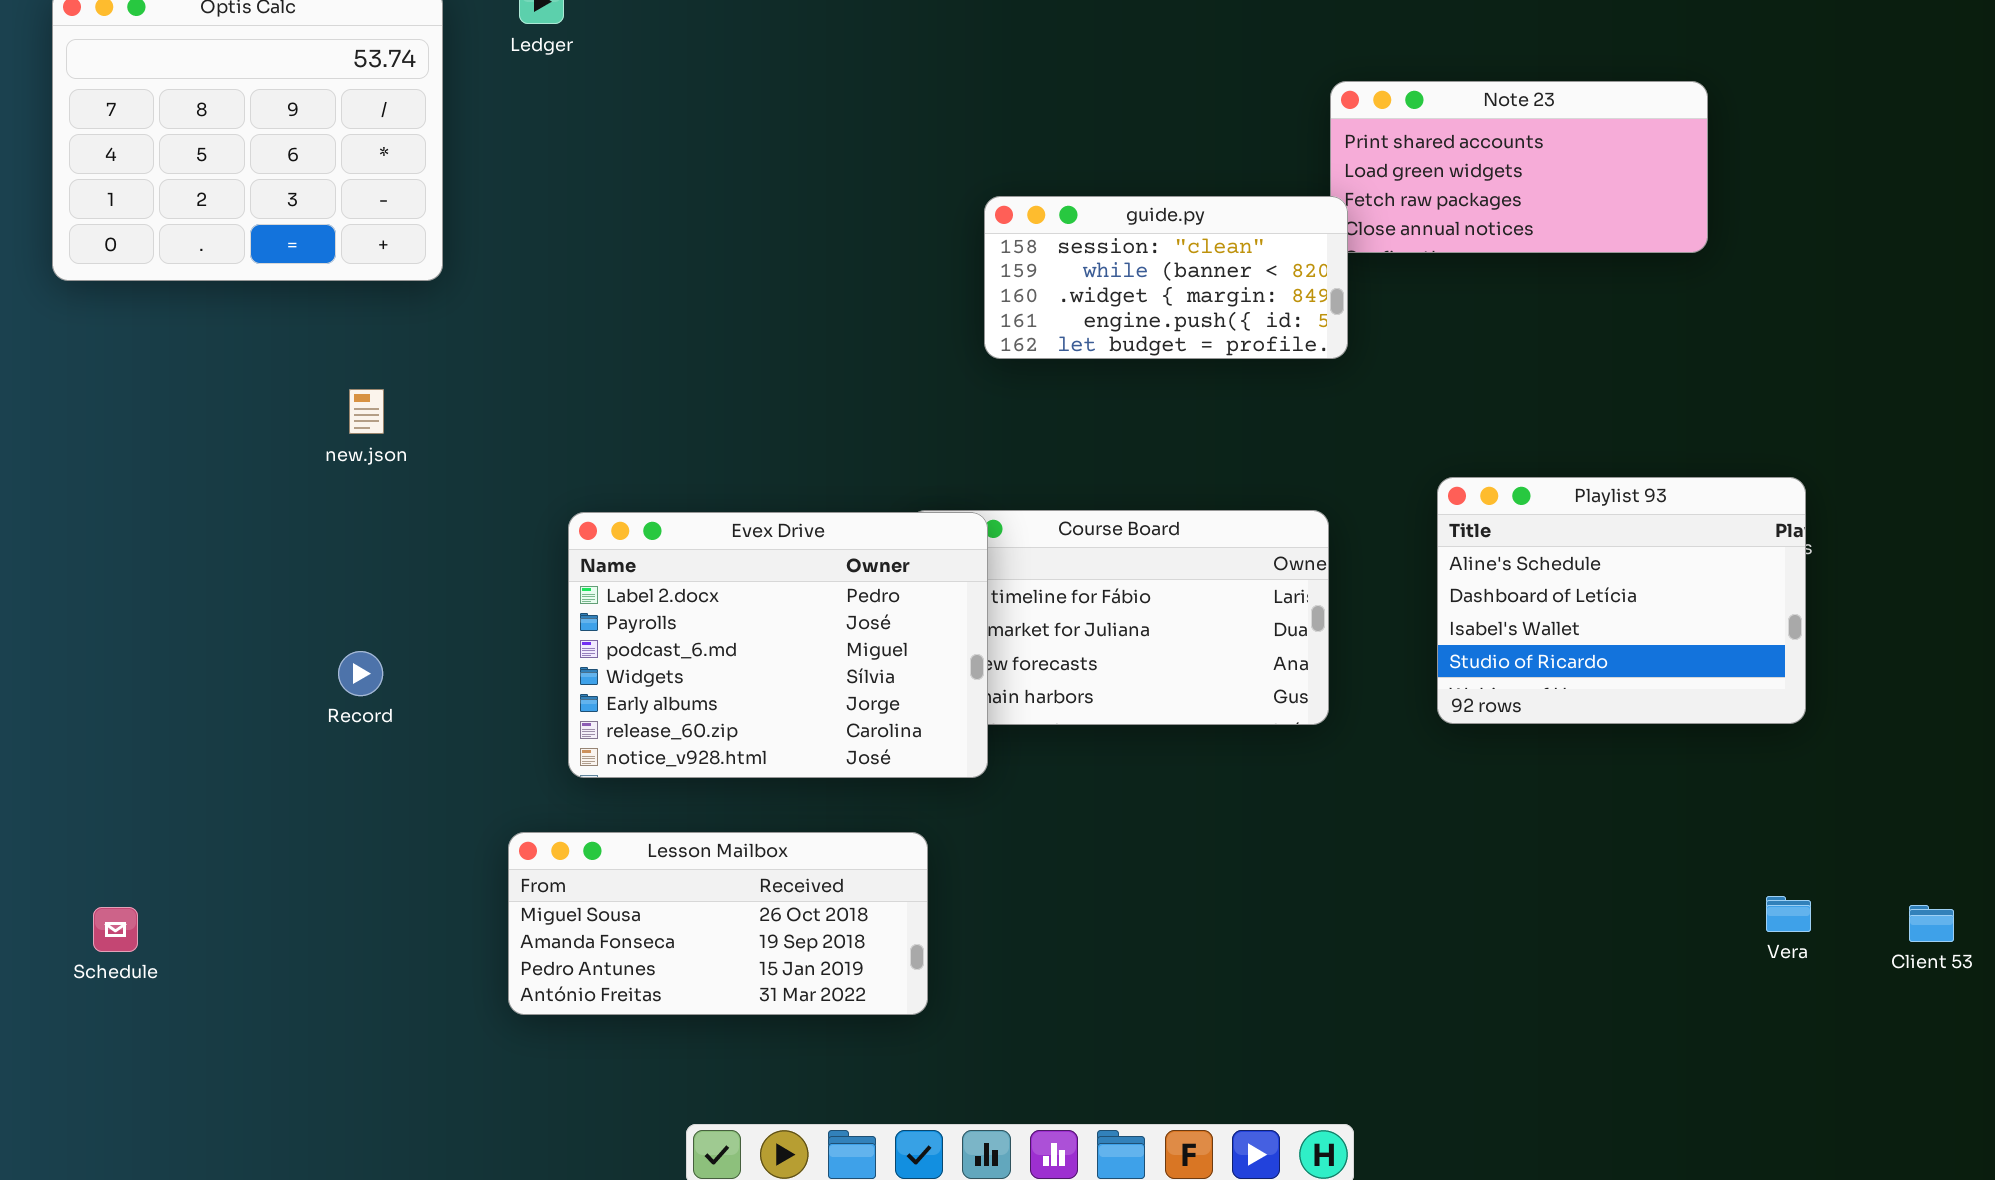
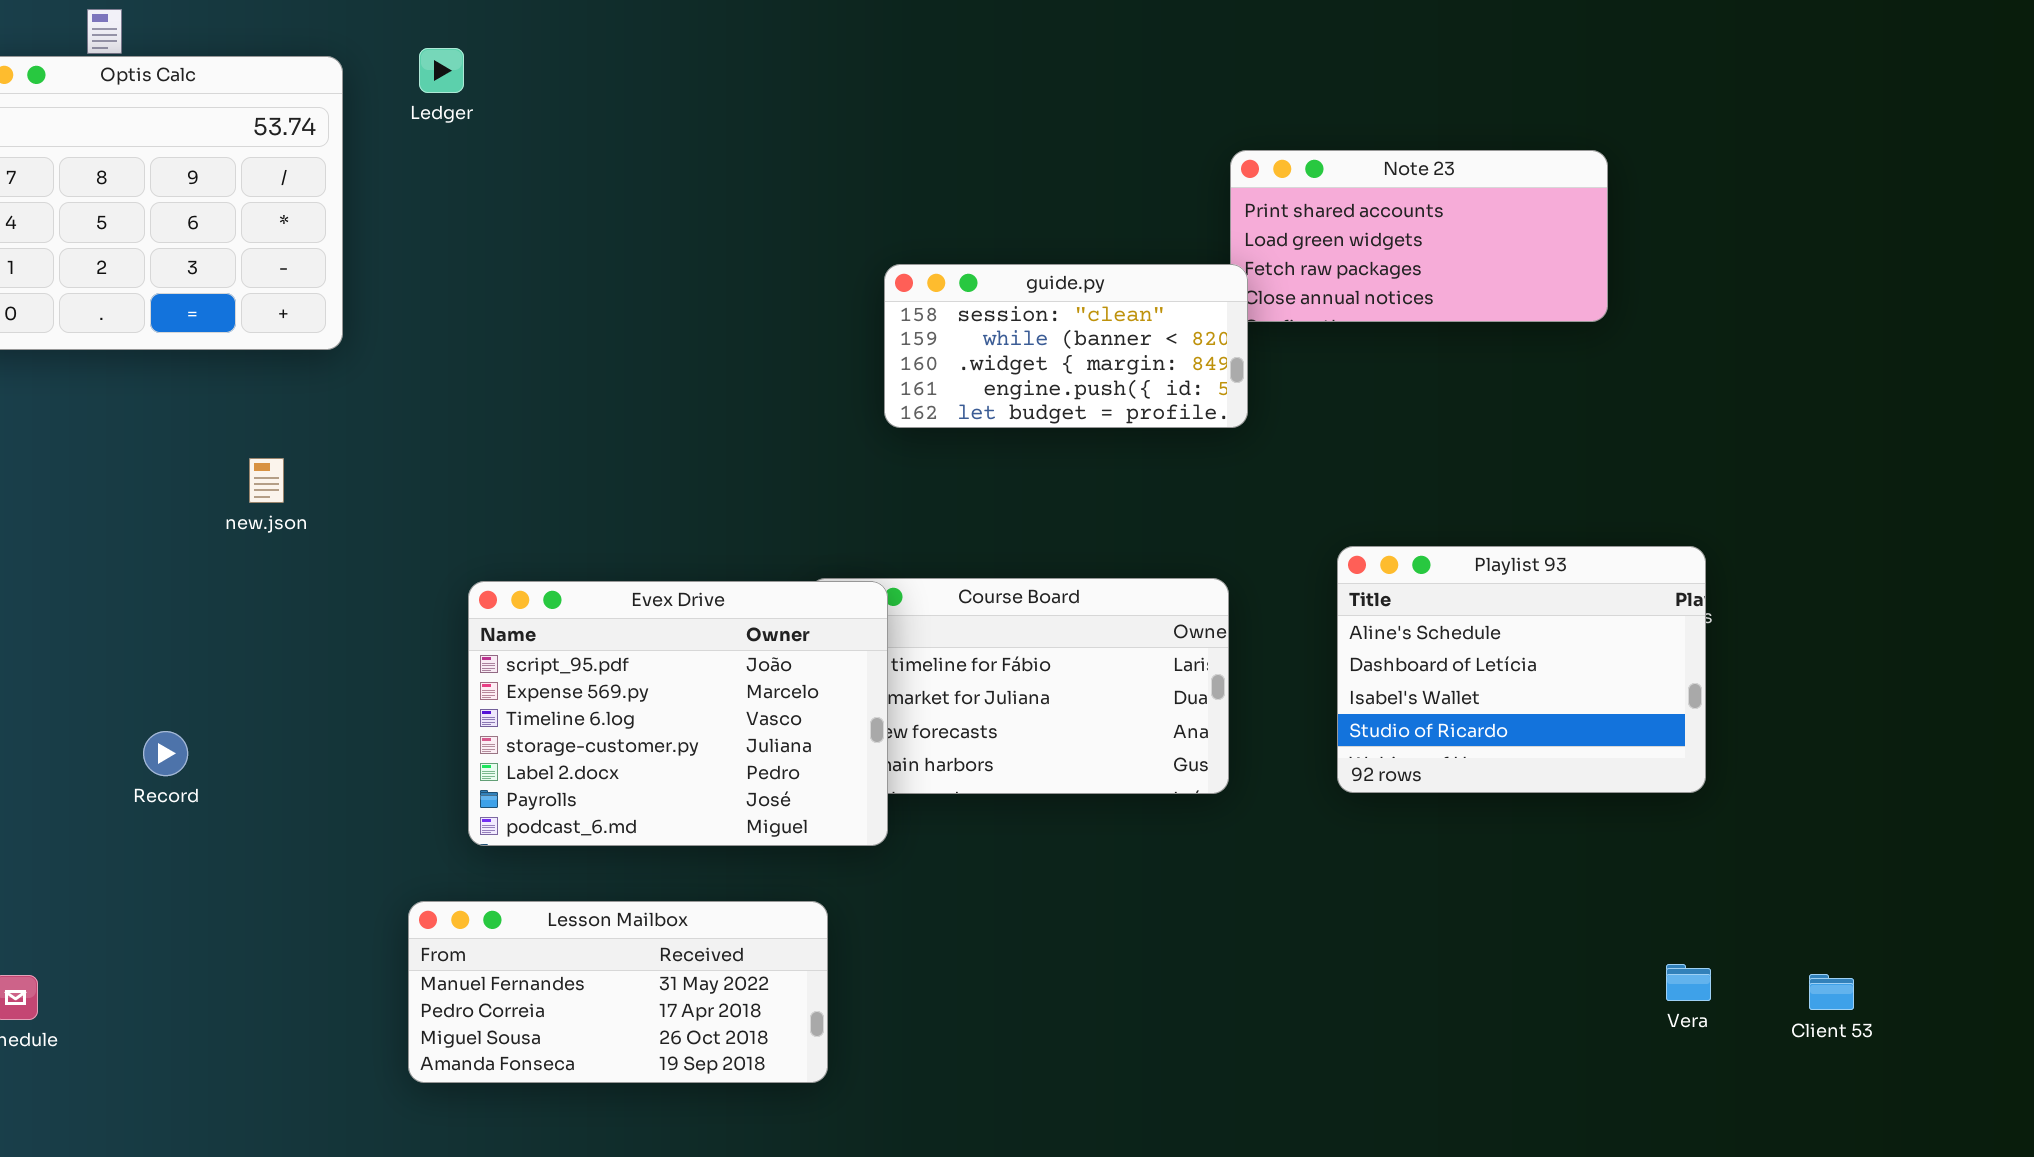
Evex Drive: [568,512,988,778] -> [468,581,888,846], scrolled up 4 rows
Record: [338,651,383,696] -> [143,731,188,776], moved
Lesson Mailbox: [508,832,928,1015] -> [408,901,828,1083], scrolled up 2 rows

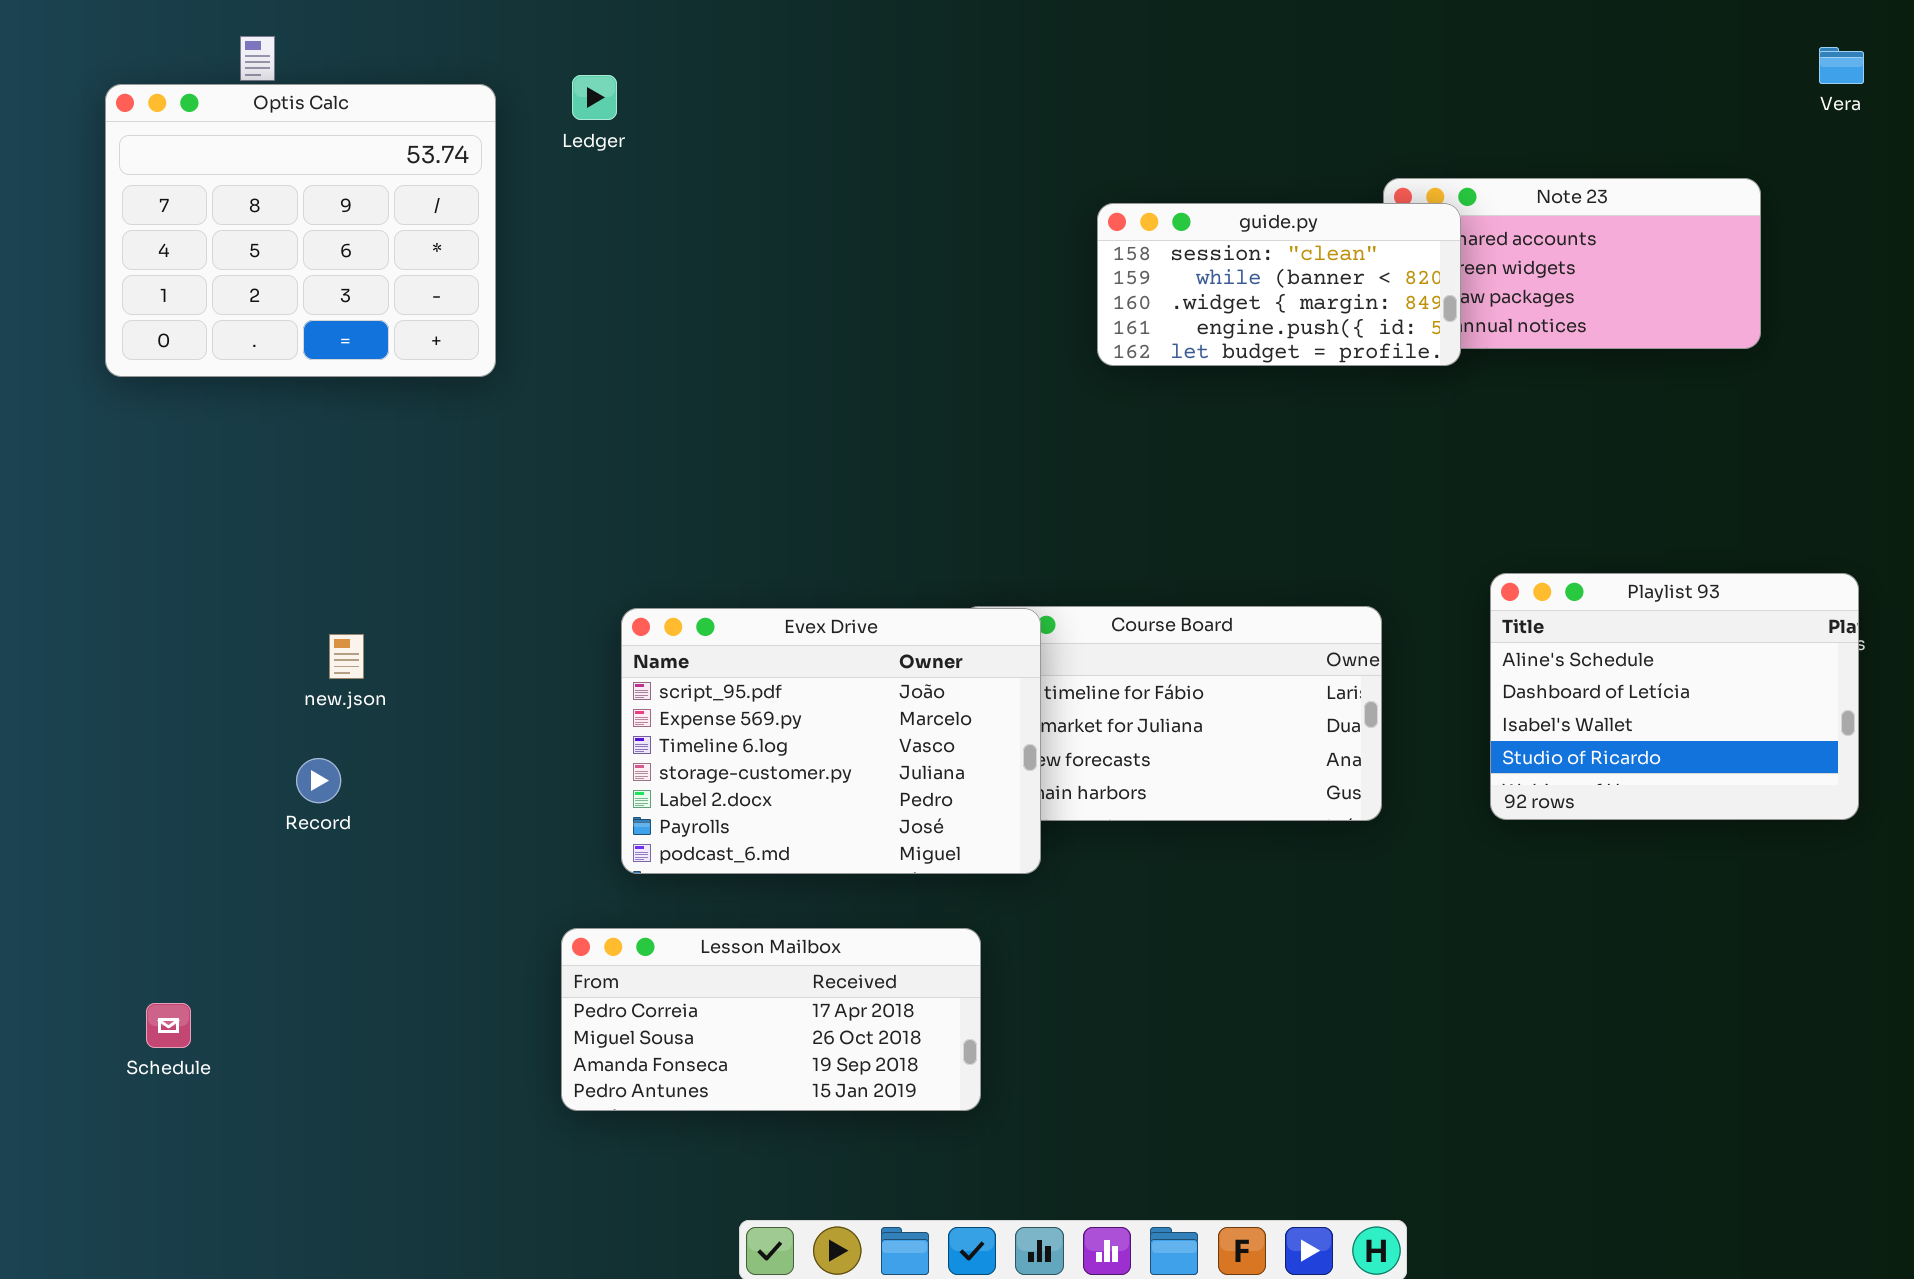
guide.py: [884,264,1248,428] -> [1097,203,1461,366], moved
new.json: [249,458,284,503] -> [329,634,364,679], moved
Lesson Mailbox: [408,901,828,1083] -> [561,928,981,1111], scrolled down 1 row
Vera: [1666,964,1711,1001] -> [1819,47,1864,84], moved

